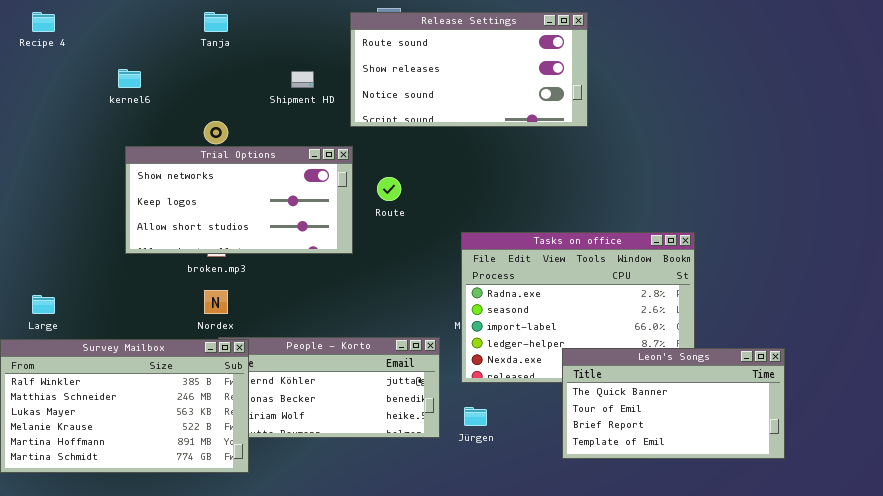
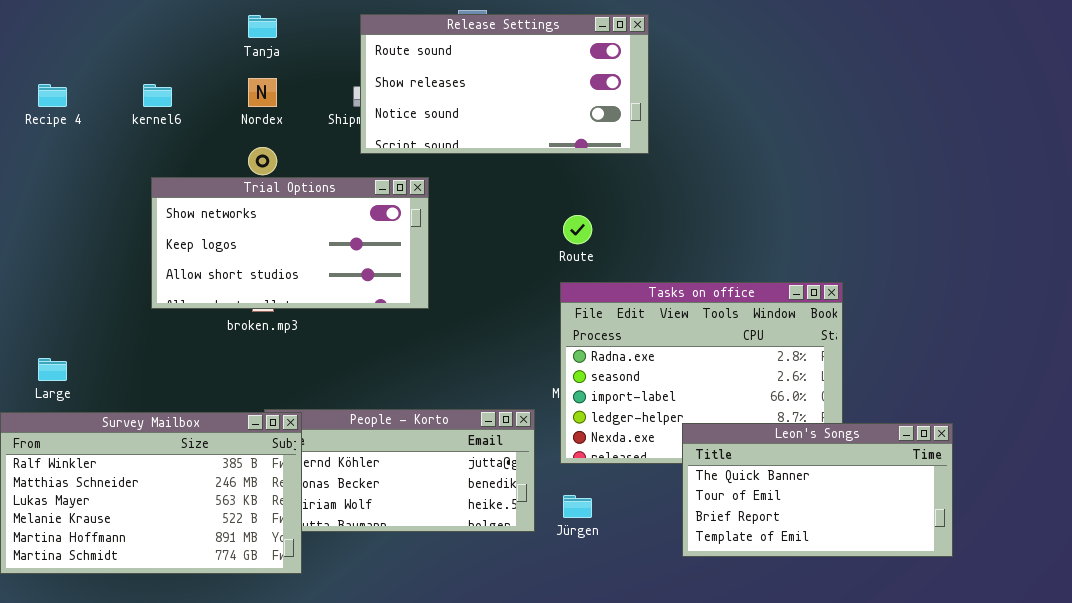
Release Settings: [350,12,588,127] -> [360,14,649,154], moved
Recipe 4: [32,12,55,32] -> [38,84,67,107], moved
Route: [377,177,401,201] -> [563,215,592,244], moved
Nordex: [204,290,228,314] -> [248,78,277,107], moved

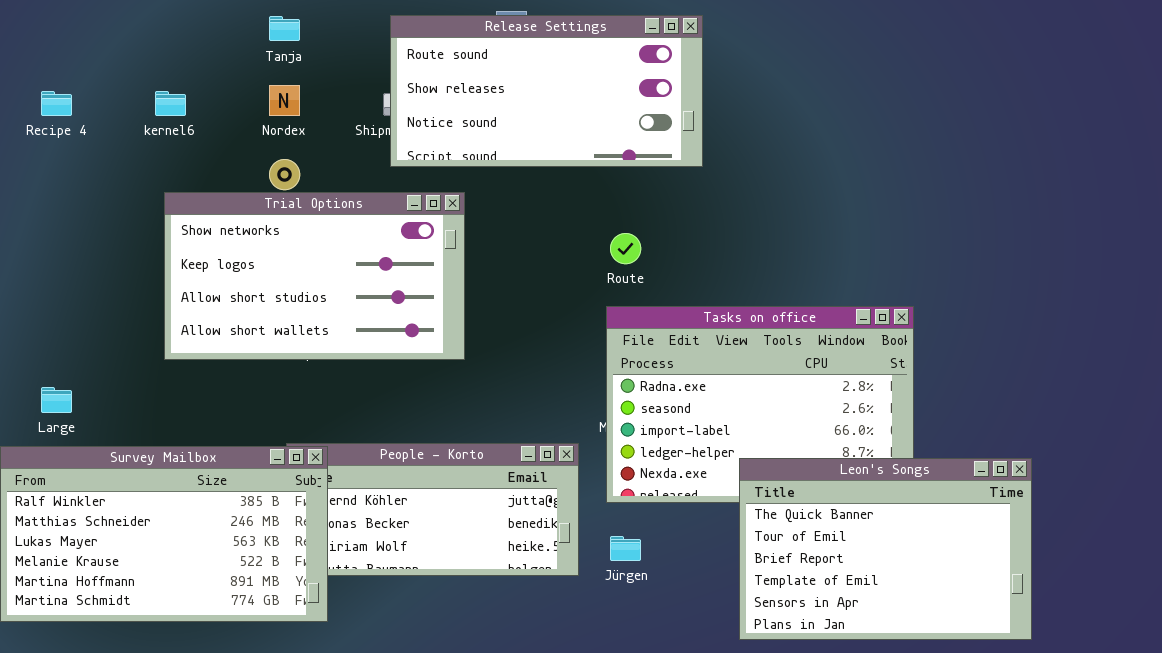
Trial Options: [151,177,429,309] -> [164,192,465,360], resized
Leon's Songs: [682,423,953,557] -> [739,458,1032,640], resized

